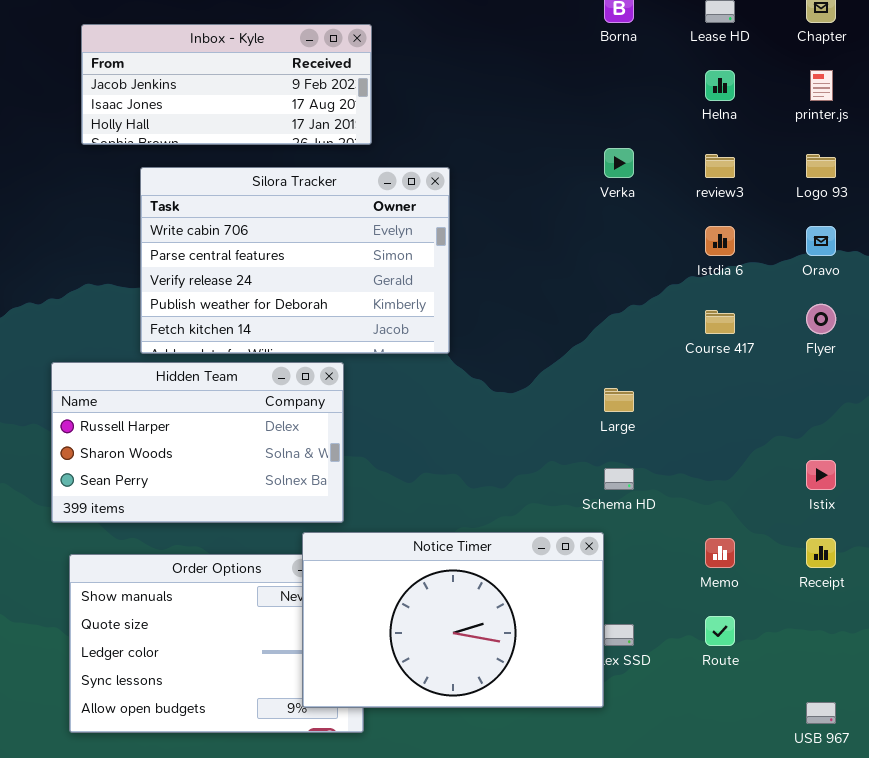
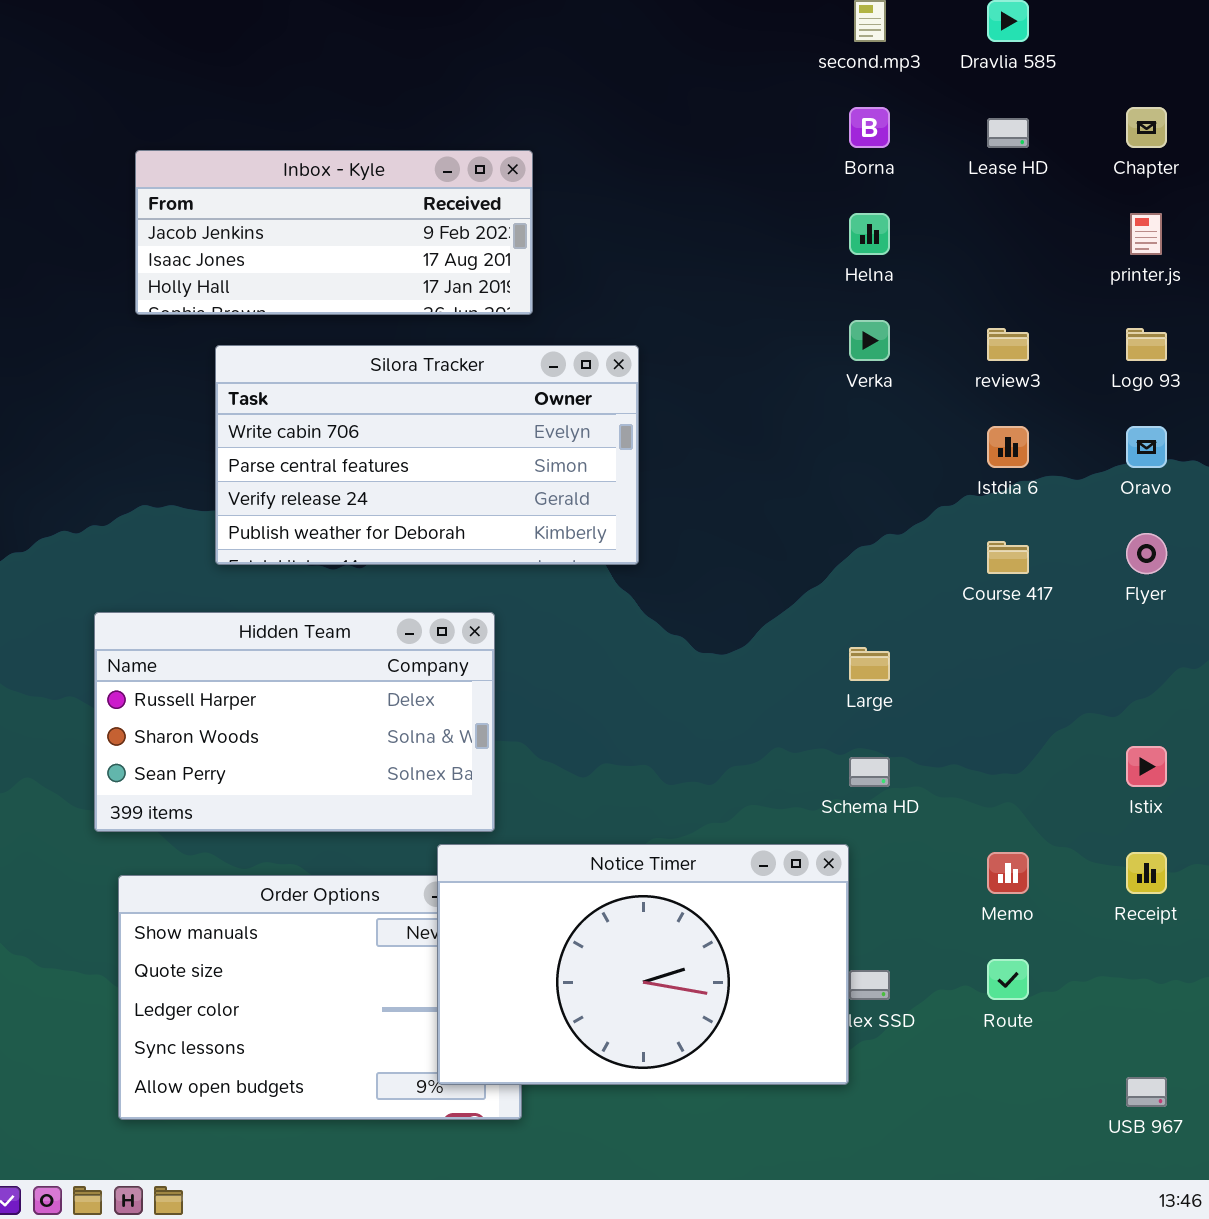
Helna: [705,70,735,101] -> [849,213,890,255], moved
Silora Tracker: [140,167,450,354] -> [215,345,639,565], resized

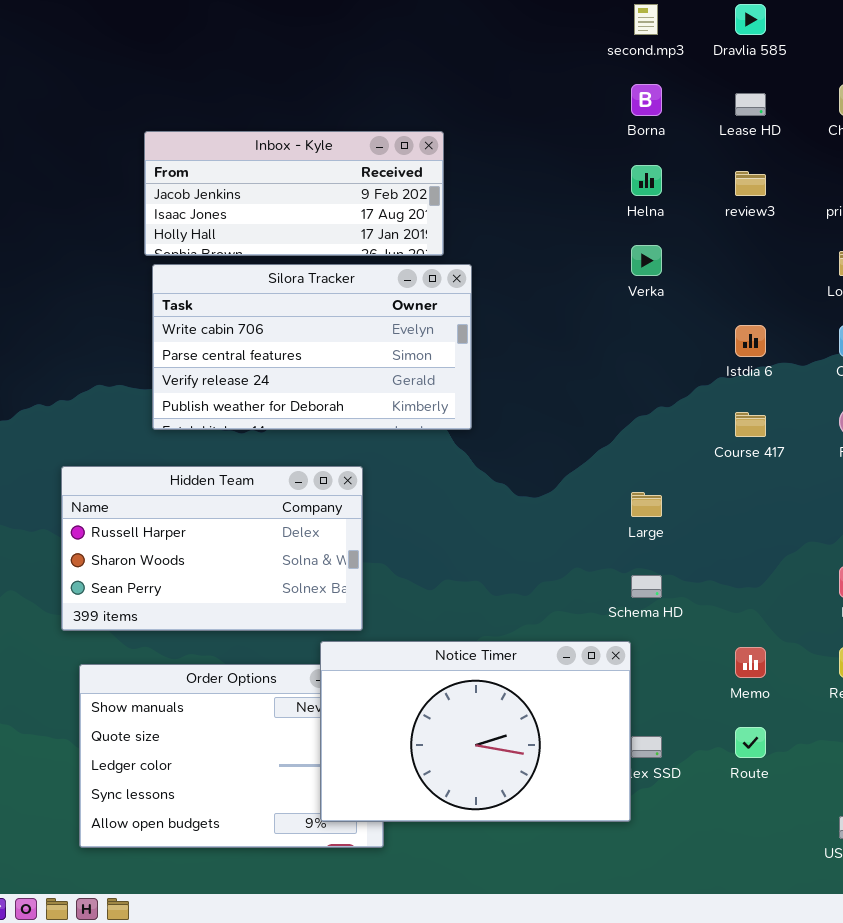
Inbox - Kyle: [135,150,533,315] -> [144,131,444,256], moved
review3: [987,328,1029,361] -> [735,171,766,196], moved

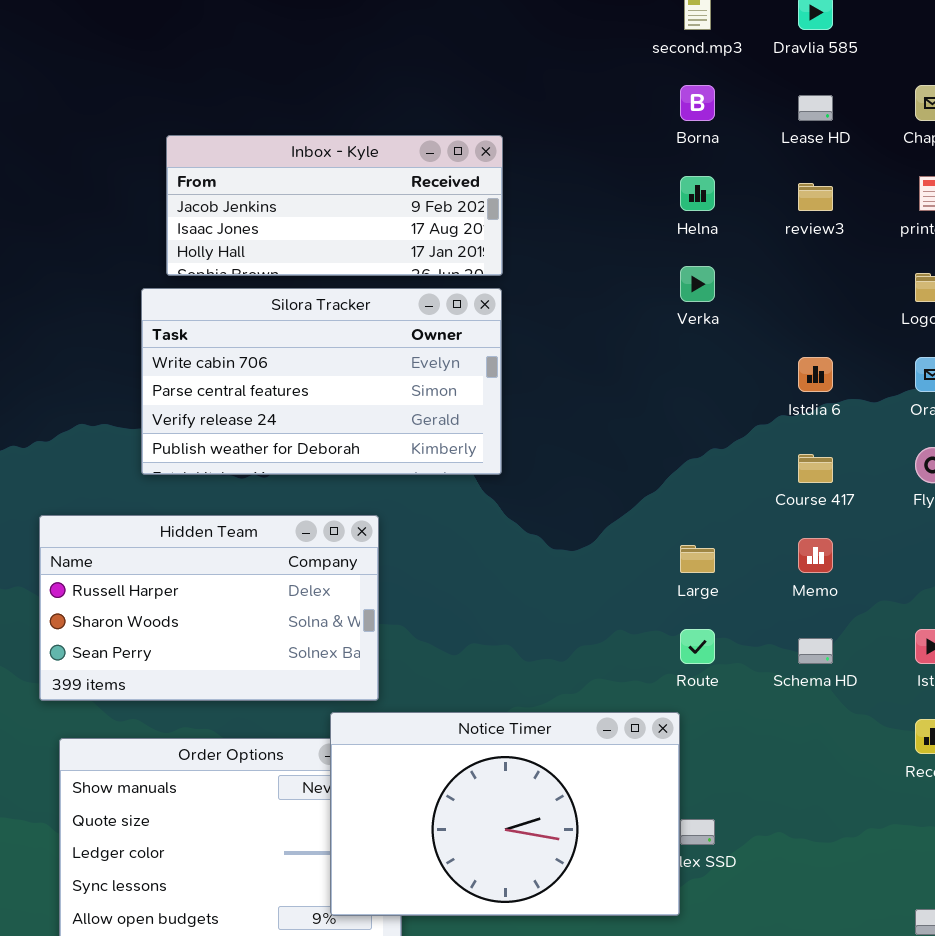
Inbox - Kyle: [144,131,444,256] -> [166,135,503,276], moved
Schema HD: [631,575,662,598] -> [798,638,833,664], moved
Memo: [735,647,766,678] -> [798,538,833,573], moved
Route: [735,727,766,758] -> [680,629,715,664], moved

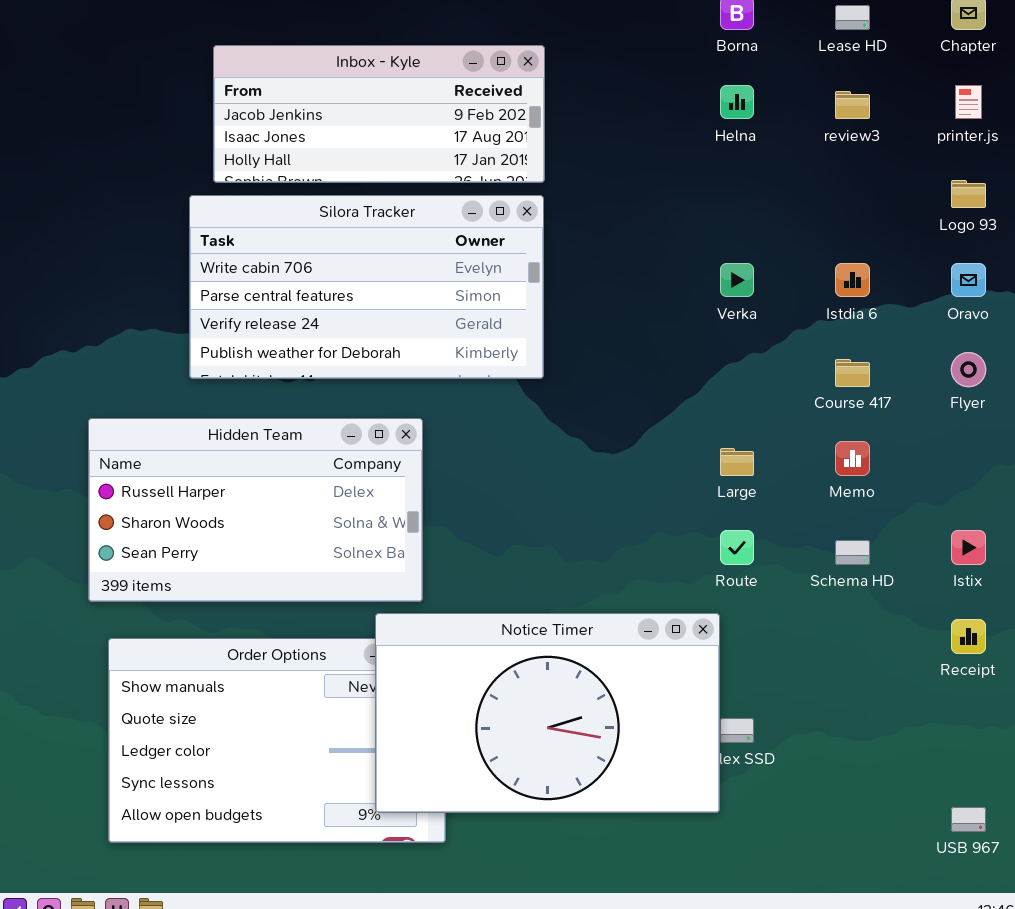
Verka: [680,266,715,302] -> [720,263,754,297], moved

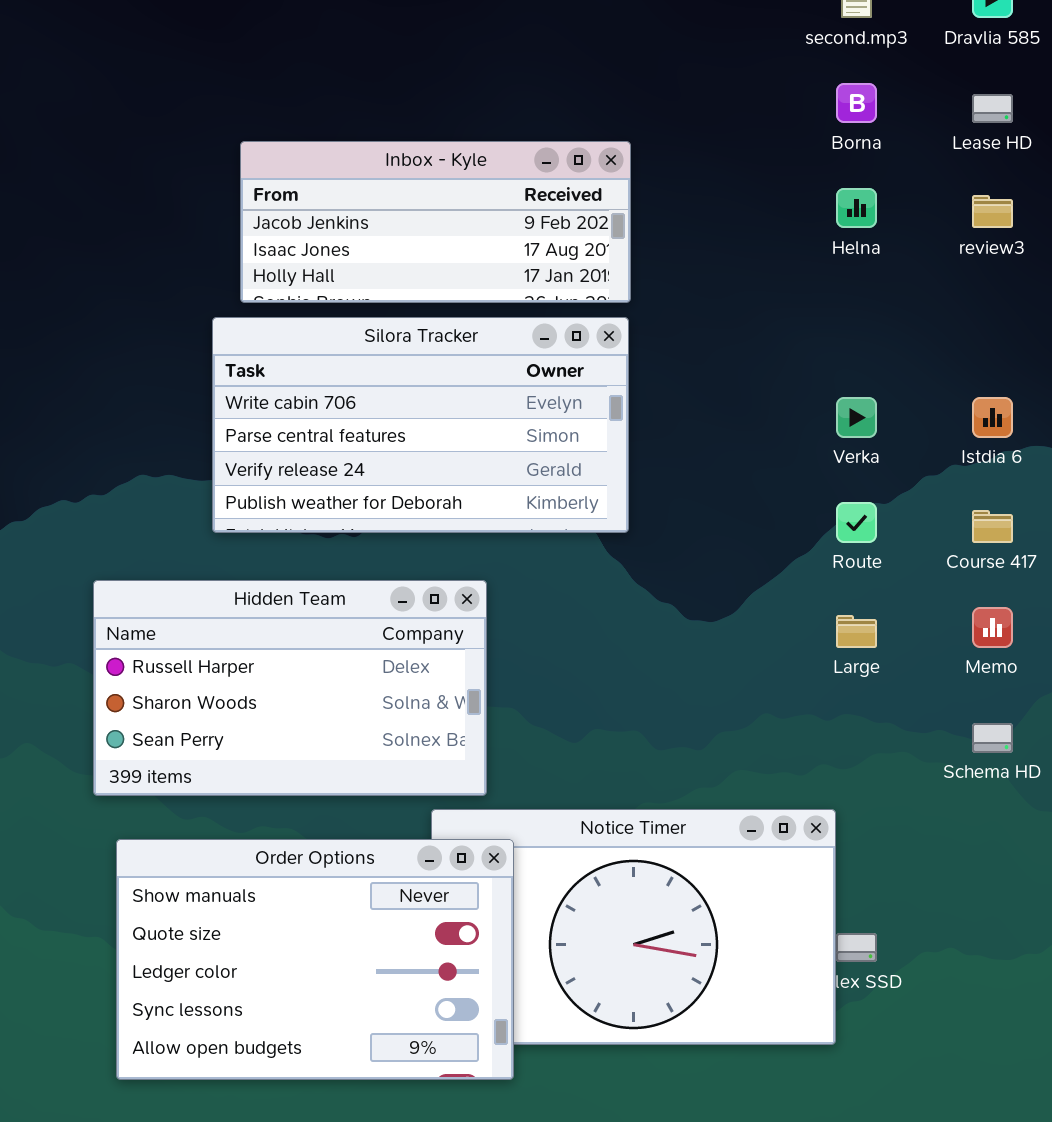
Route: [720,530,754,565] -> [836,502,877,543], moved
Order Options: [108,638,446,843] -> [116,839,514,1080], raised

